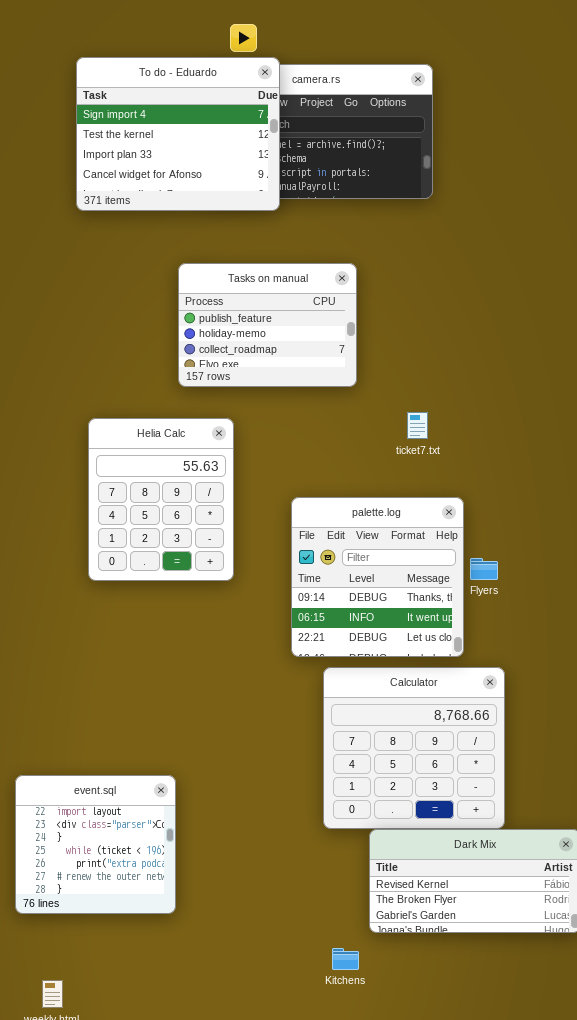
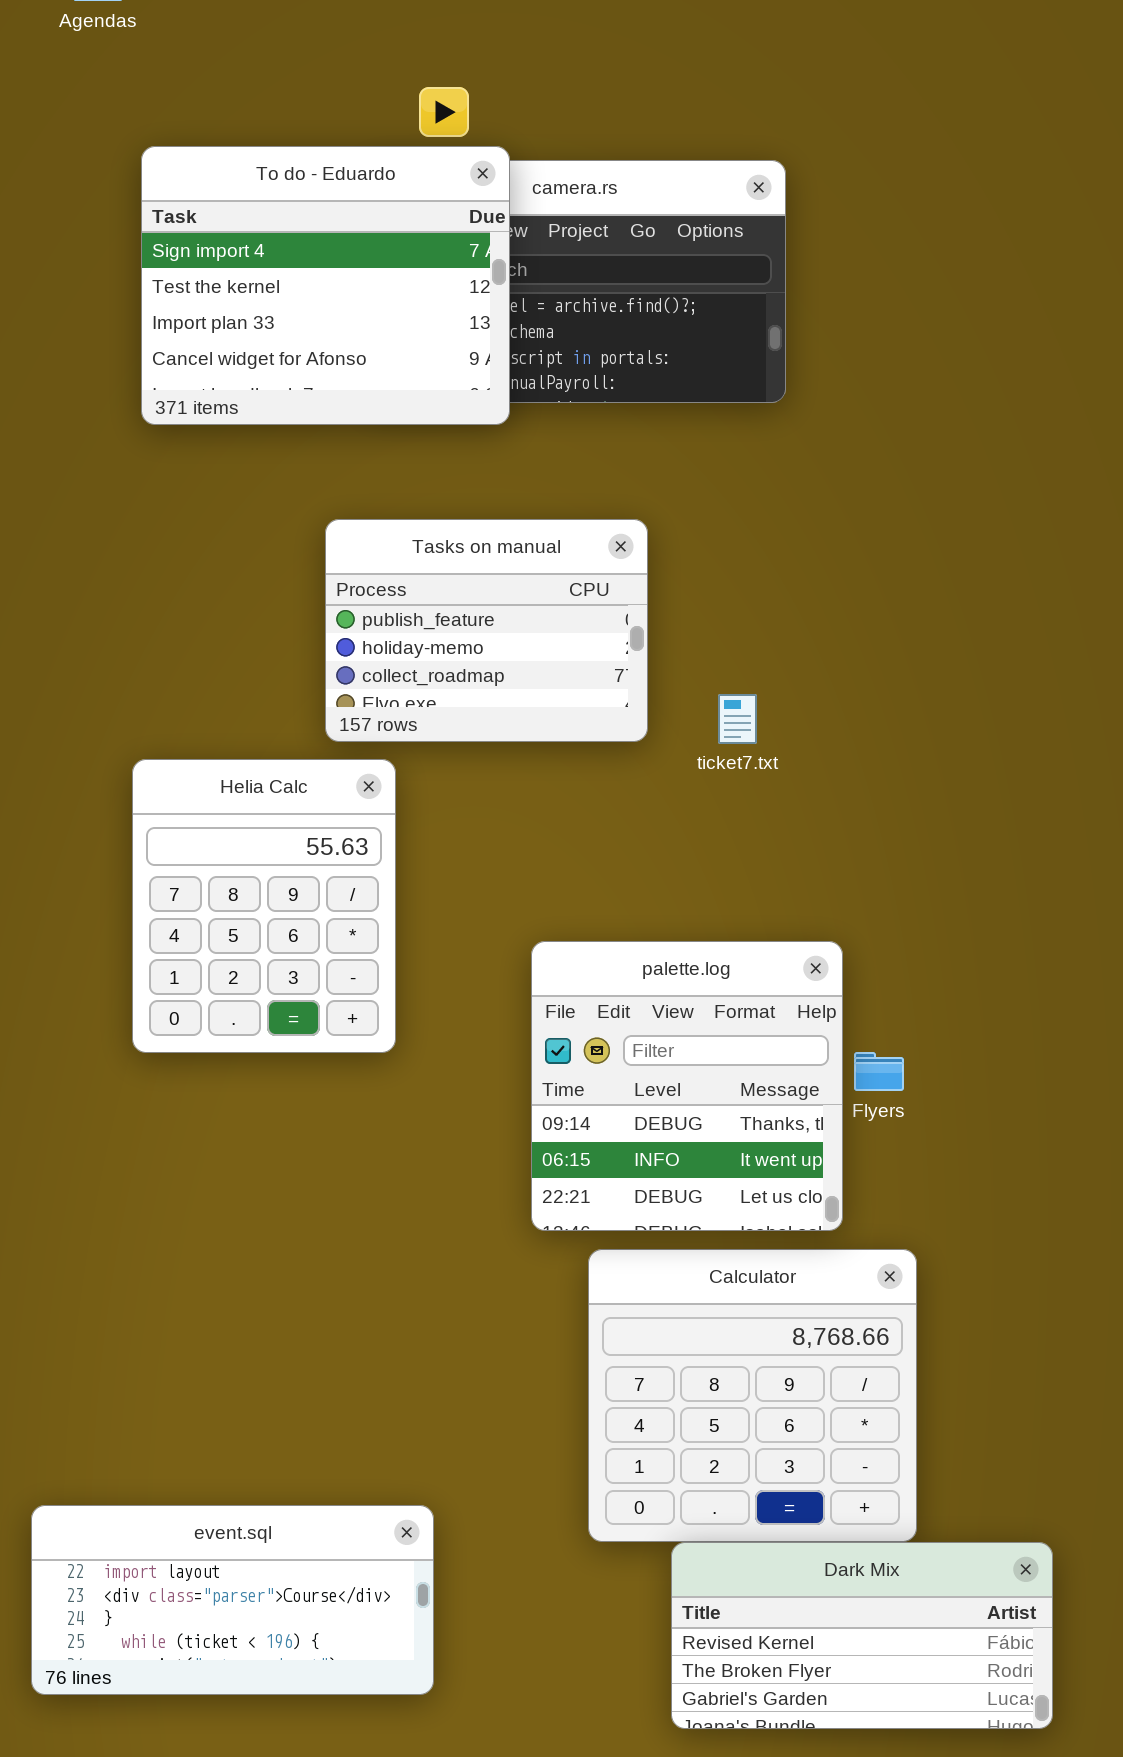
ticket7.txt: [407,412,428,439] -> [718,694,757,744], moved
Helia Calc: [88,418,234,581] -> [132,759,396,1053], moved
event.sql: [15,775,176,914] -> [31,1505,434,1695], resized

